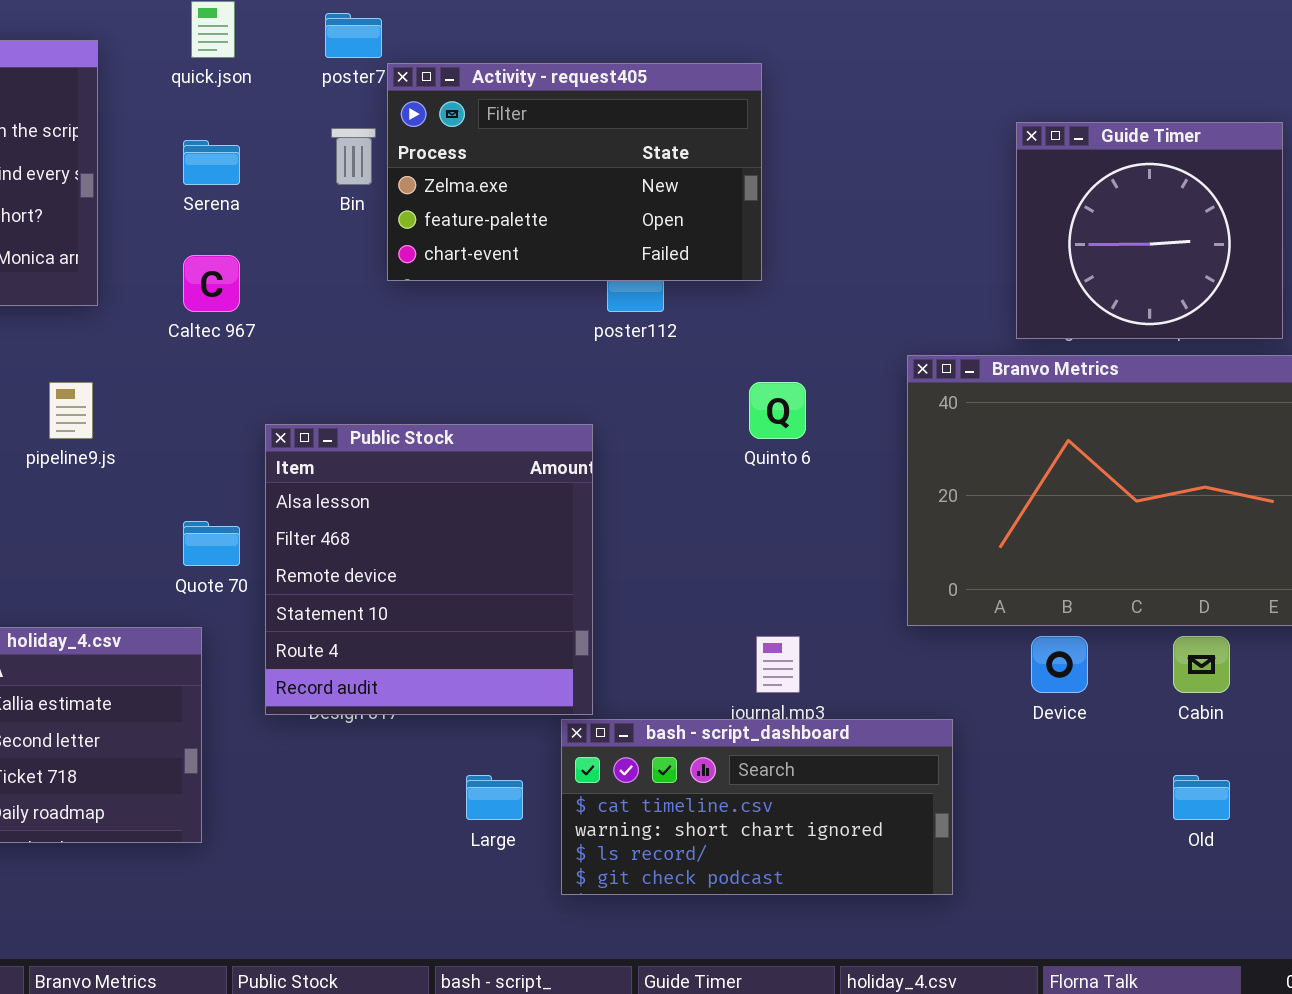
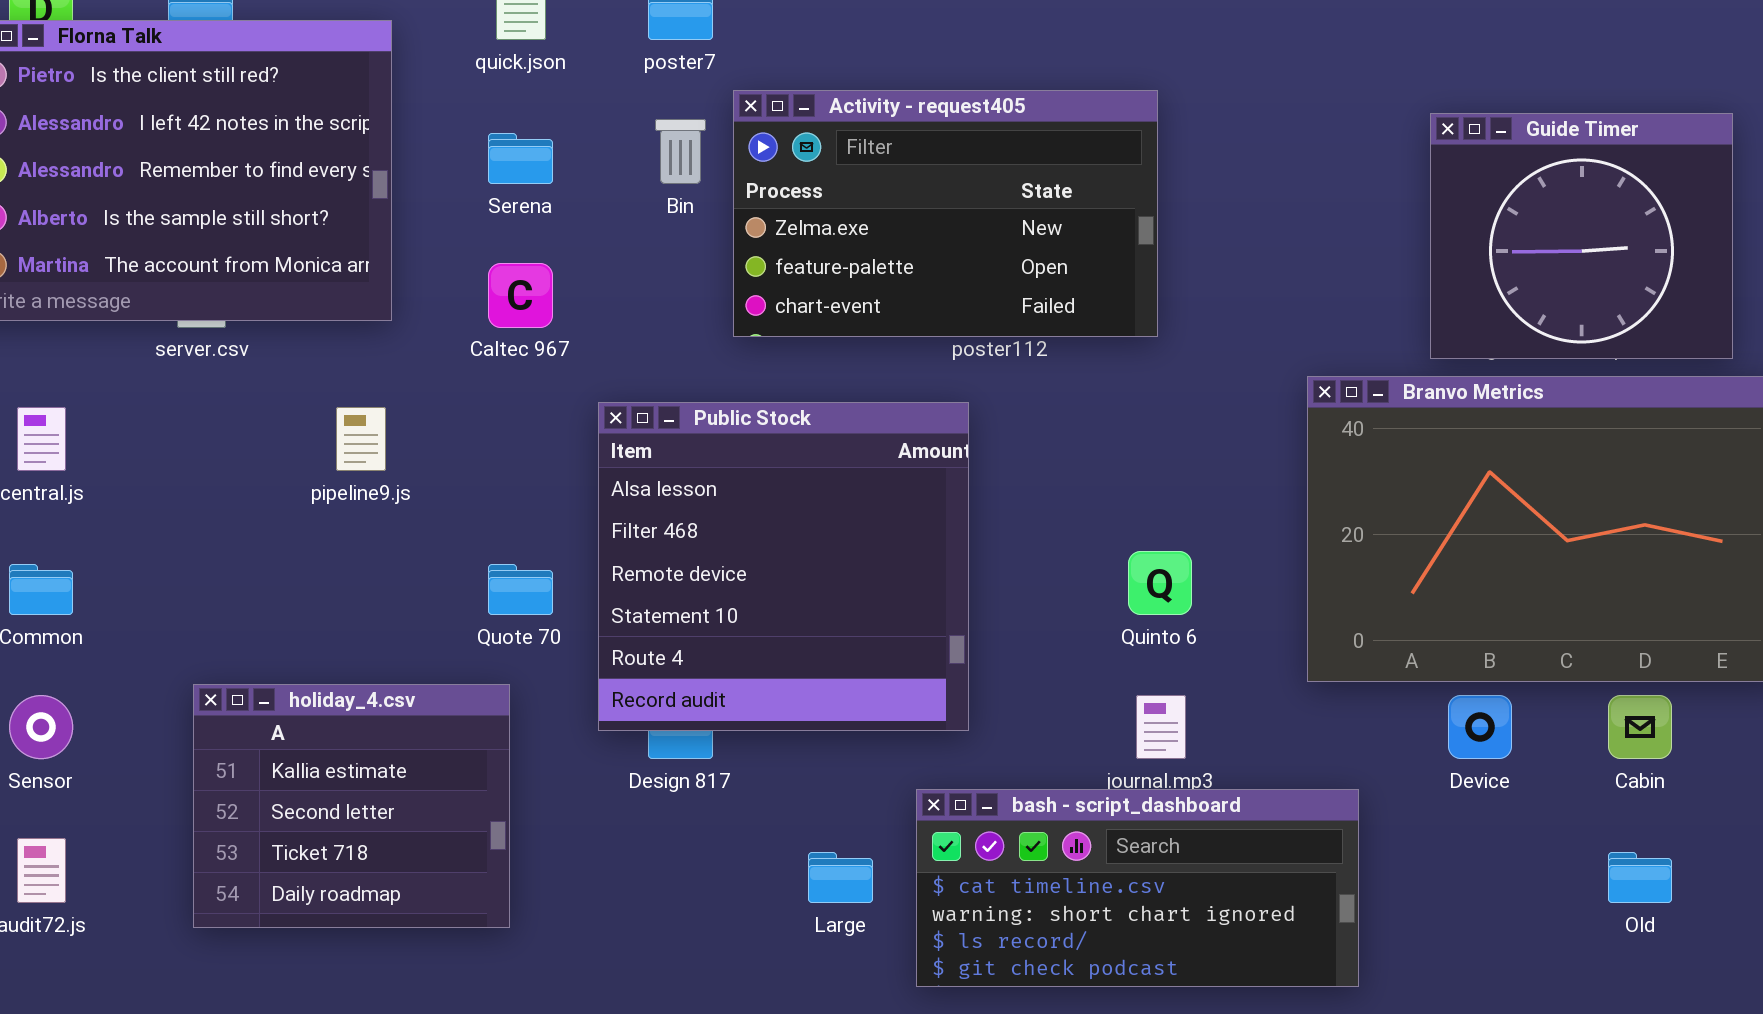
Activity - request405: [387,63,762,281] -> [733,90,1158,337], moved
Quinto 6: [749,382,806,439] -> [1128,551,1192,615], moved
Public Stock: [265,424,593,715] -> [598,402,969,731], moved

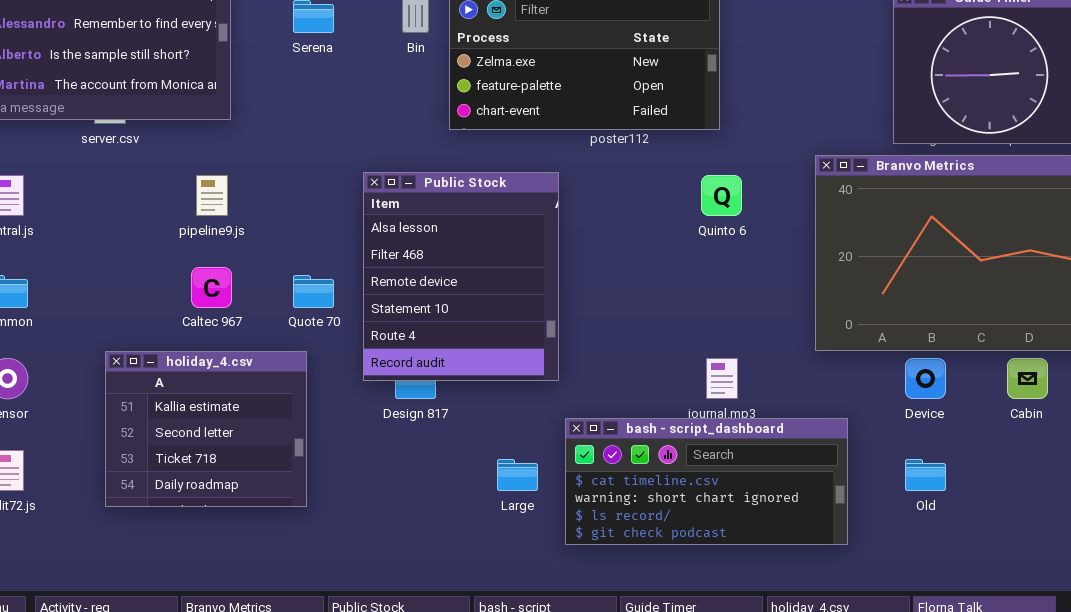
Caltec 967: [488,263,553,328] -> [191,267,232,308], moved
Public Stock: [598,402,969,731] -> [363,172,559,381], resized
Quinto 6: [1128,551,1192,615] -> [701,175,742,216], moved
Old: [1608,852,1672,903] -> [905,459,946,491], moved

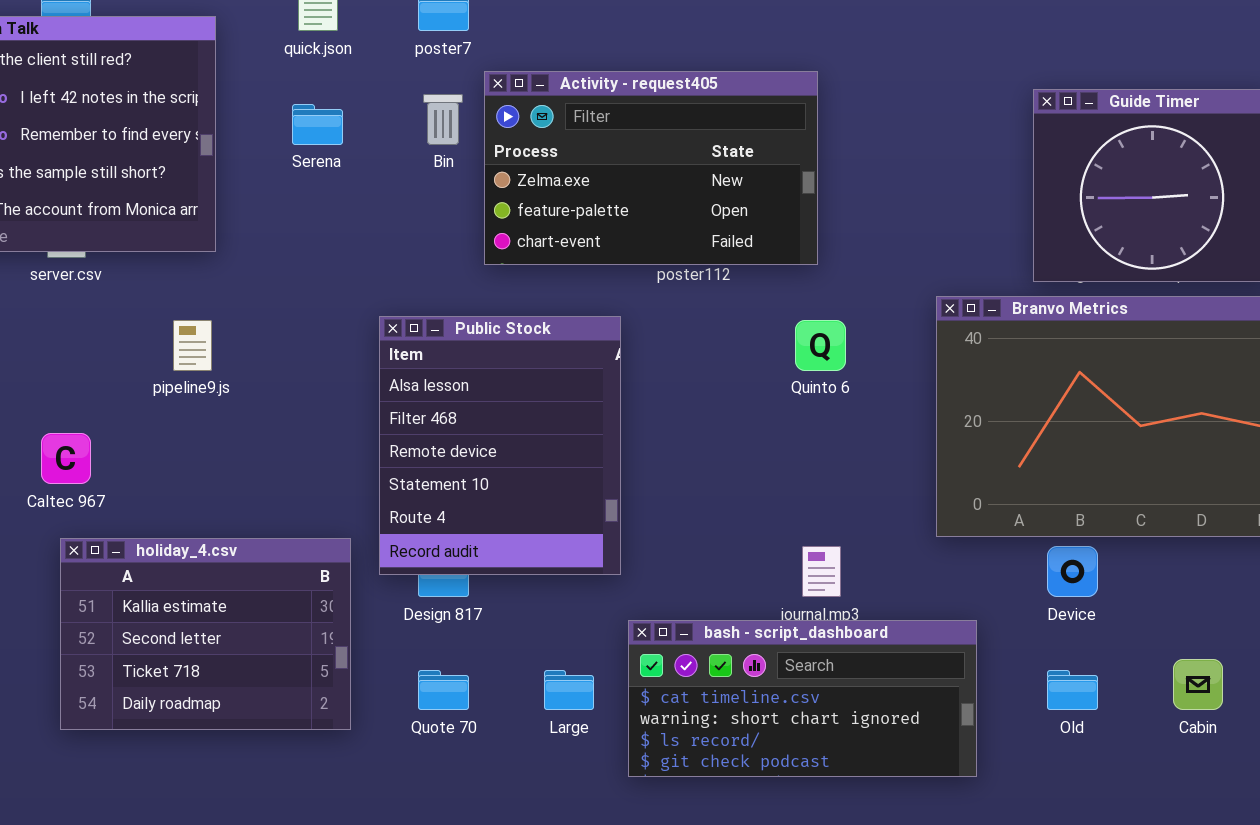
Caltec 967: [191,267,232,308] -> [41,433,91,484], moved
Quote 70: [293,275,334,308] -> [418,670,469,710], moved
holiday_4.csv: [105,351,307,507] -> [60,538,351,730], resized
Cabin: [1007,358,1048,399] -> [1173,659,1223,710], moved

